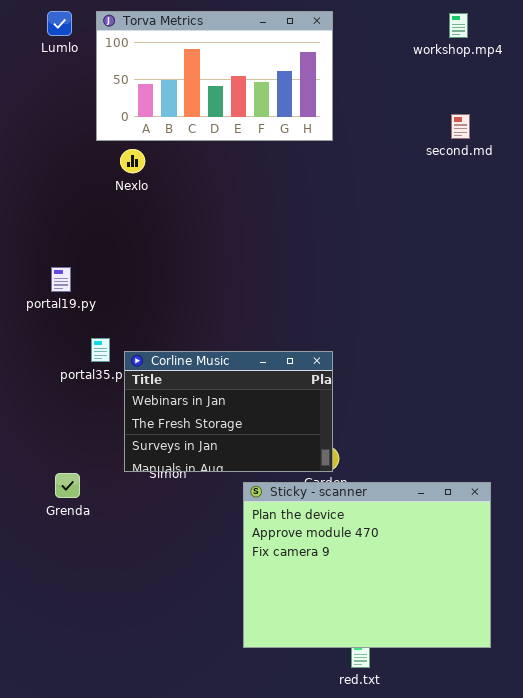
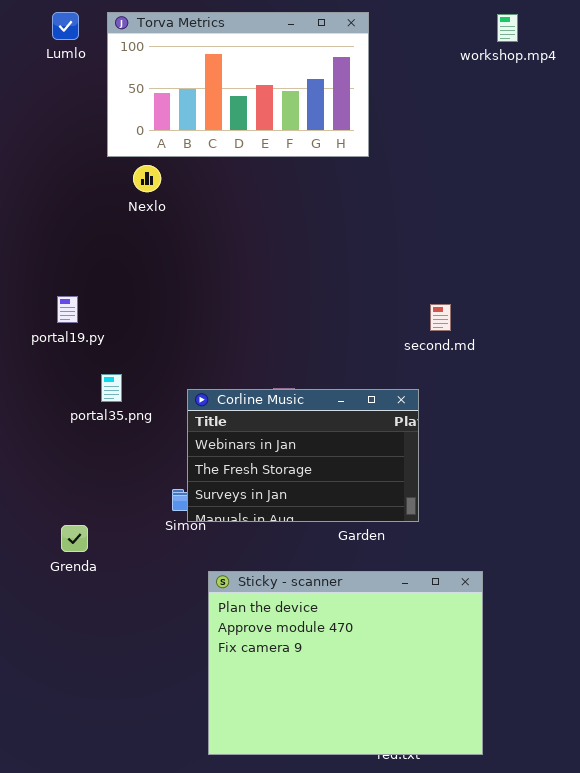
second.md: [451,114,470,139] -> [430,304,451,331], moved
Corline Music: [124,351,333,472] -> [187,389,419,522], moved
Sticky - scanner: [243,482,491,648] -> [208,571,483,755], moved

